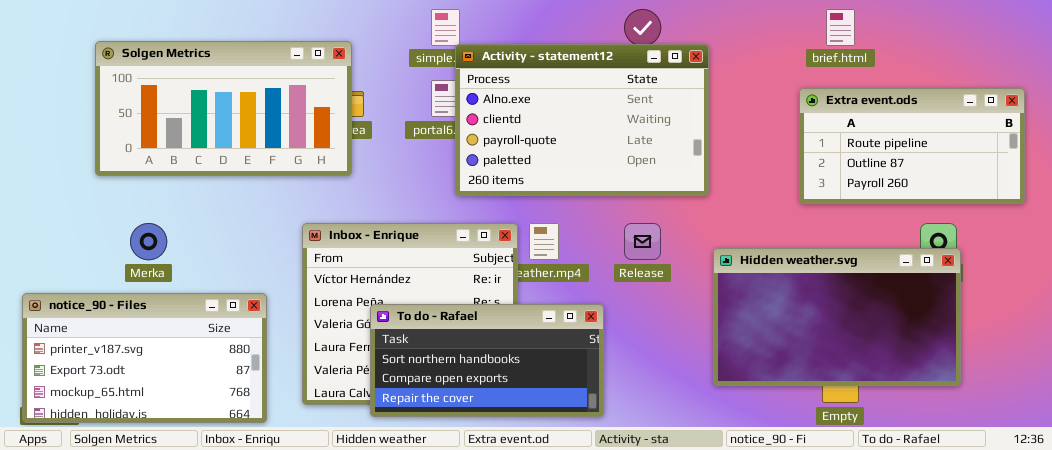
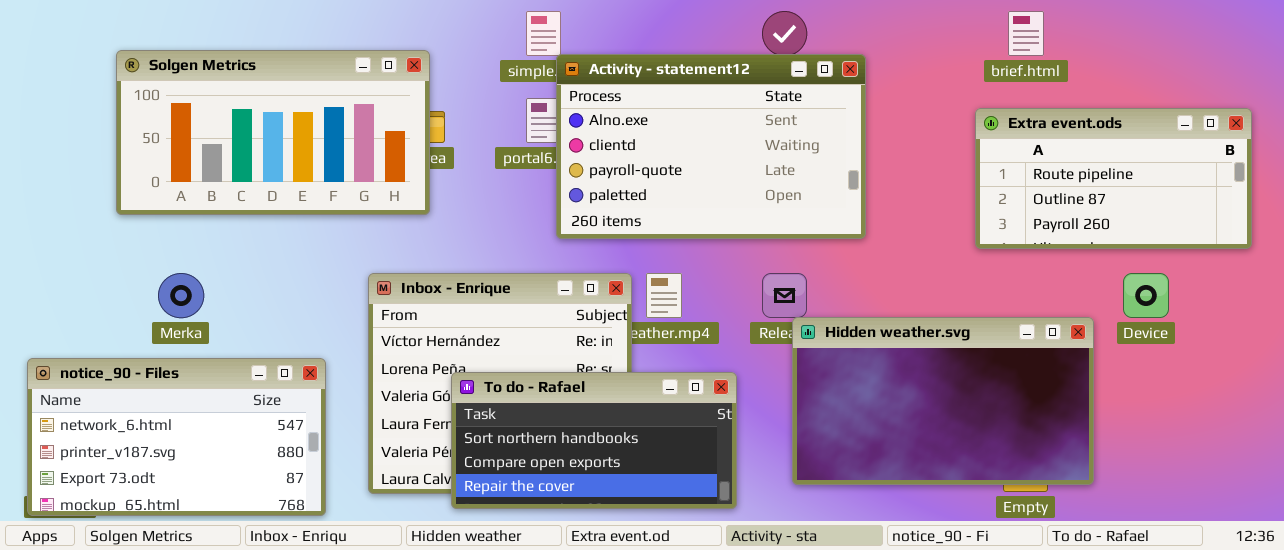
Hidden weather.svg: [713,248,961,386] -> [792,317,1094,485], moved
notice_90 - Files: [22,293,267,423] -> [27,358,326,516], scrolled up 1 row

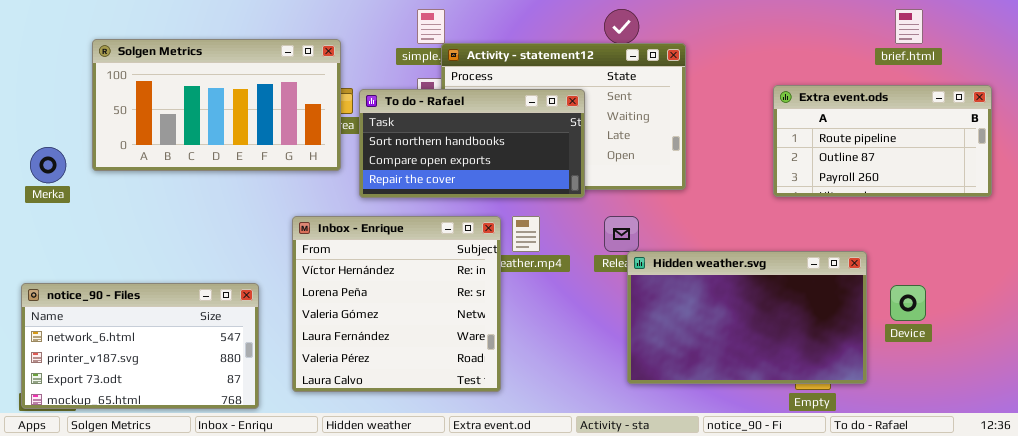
brief.html: [1008,11,1044,56] -> [895,9,923,44], moved
Merka: [158,273,204,318] -> [30,147,66,183], moved
Device: [1123,273,1169,318] -> [890,285,926,321], moved
To do - Rafael: [451,372,737,509] -> [359,89,585,198], moved

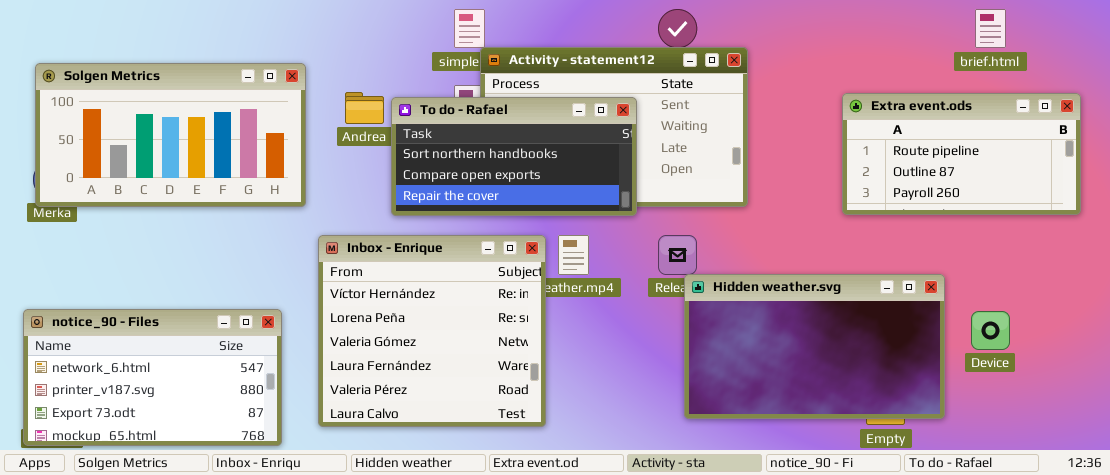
Solgen Metrics: [92,39,341,171] -> [35,63,306,207], moved

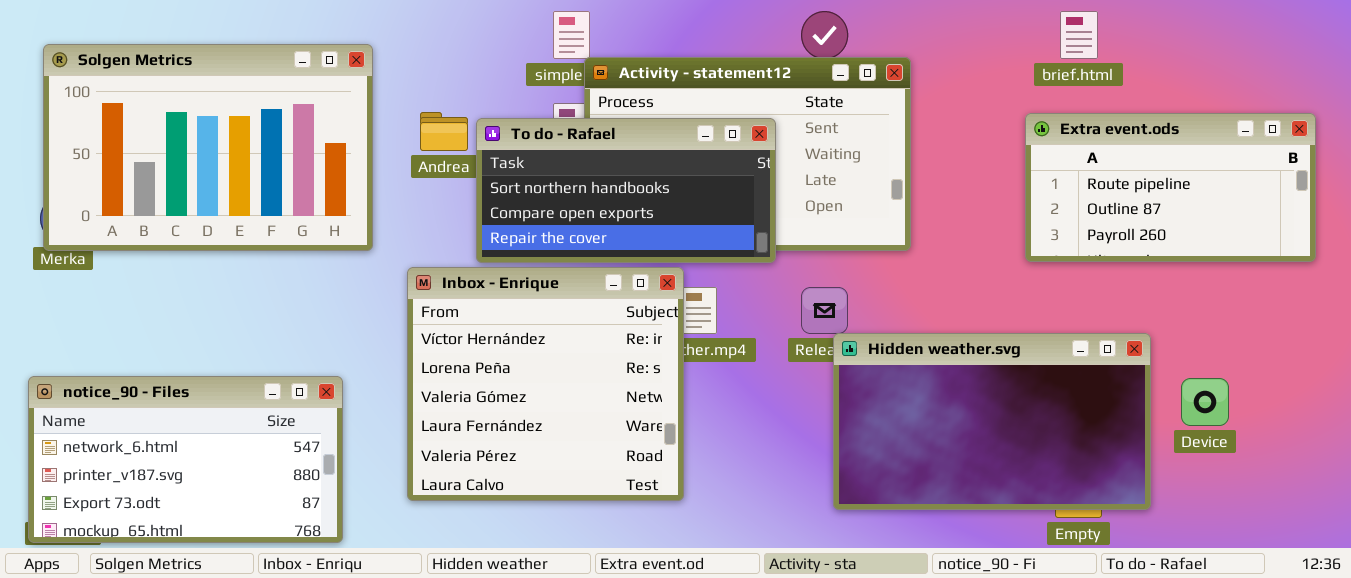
brief.html: [975,9,1006,48] -> [1060,11,1098,59], moved
Solgen Metrics: [35,63,306,207] -> [43,44,373,251], resized
Inbox - Enrique: [318,235,546,427] -> [407,267,684,501], moved

